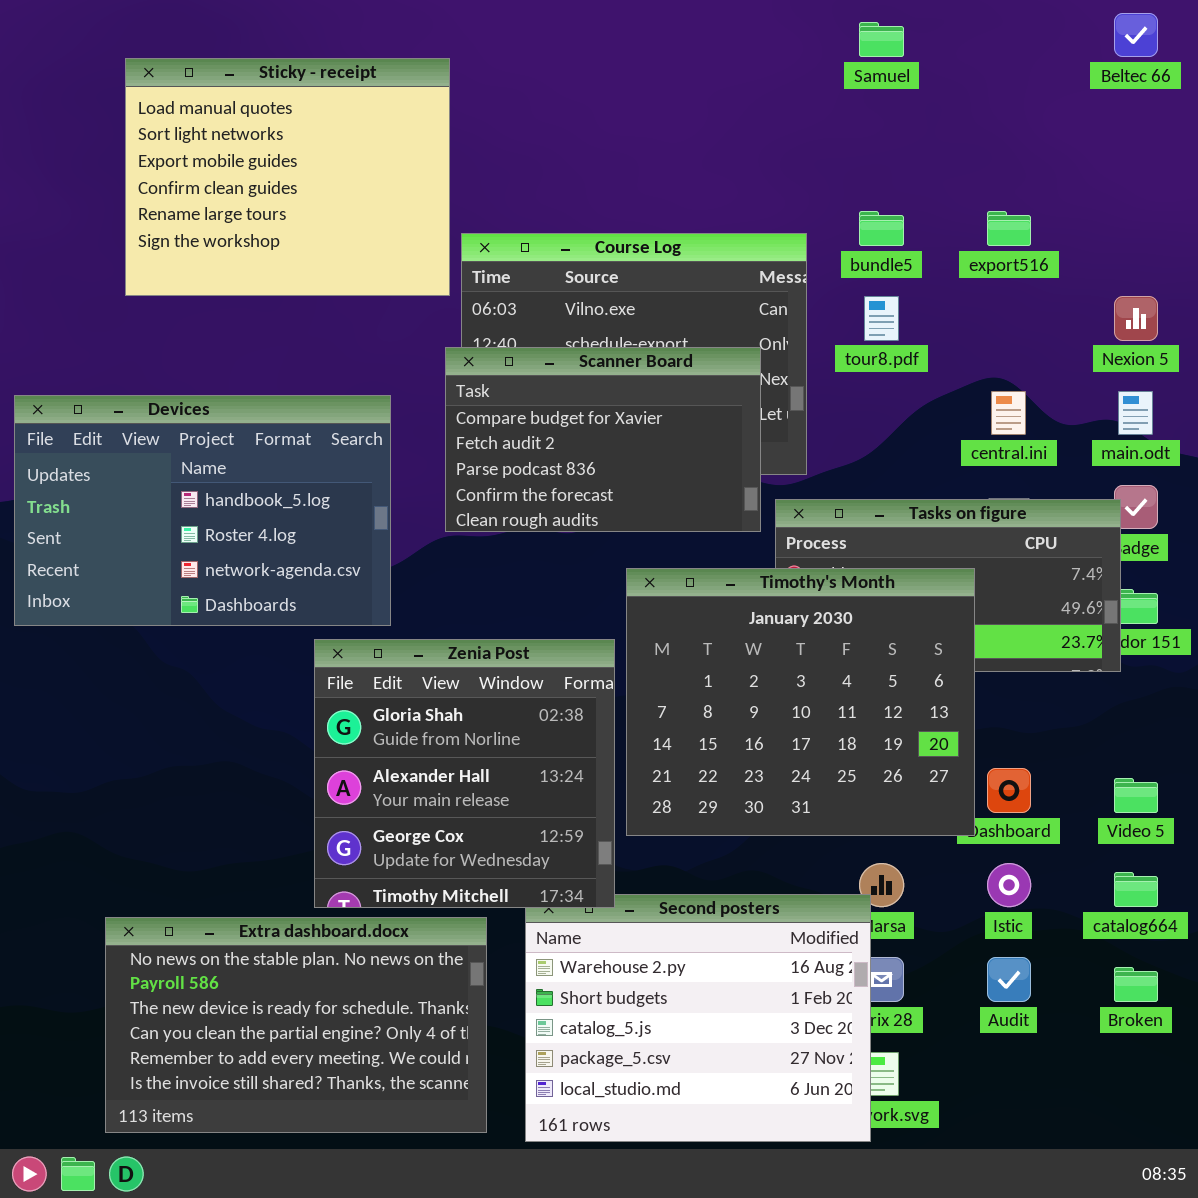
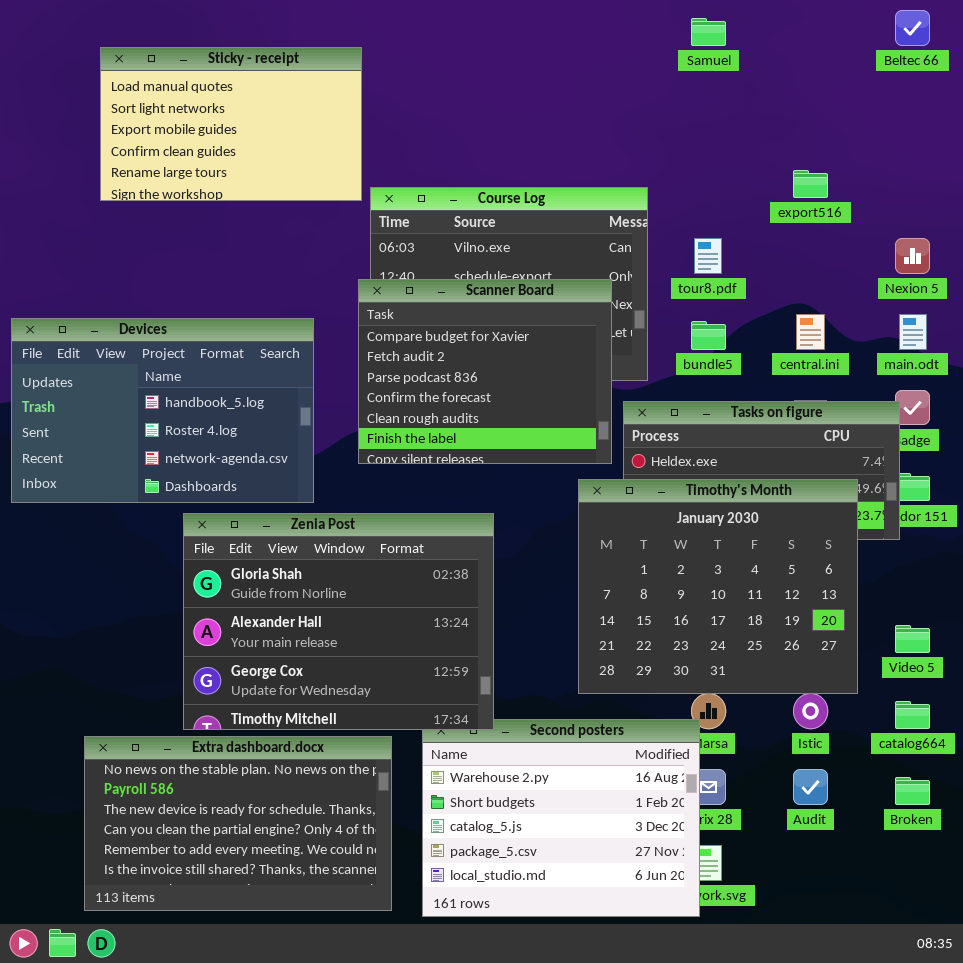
Sticky - receipt: [125,58,450,296] -> [100,47,362,201], resized
bundle5: [859,211,904,246] -> [691,321,726,350], moved
Scanner Board: [445,347,761,532] -> [358,279,612,464], resized
Timothy's Month: [626,568,975,836] -> [578,479,858,694], moved
Zenia Post: [314,639,615,908] -> [183,513,494,730], resized

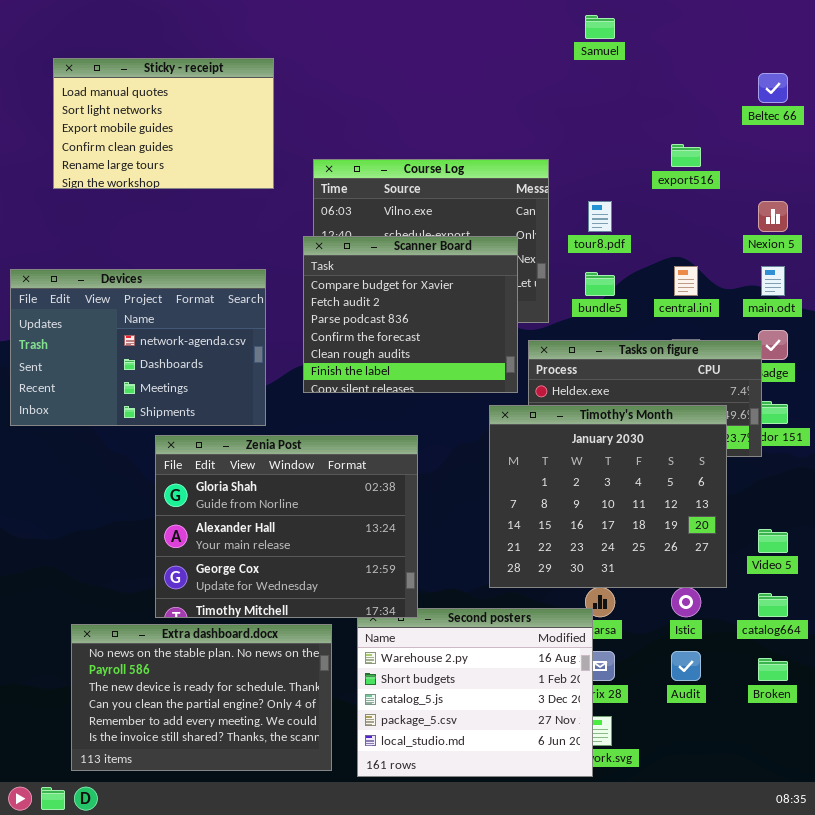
Beltec 66: [895,10,930,46] -> [758,73,788,103], moved
Sticky - receipt: [100,47,362,201] -> [53,58,274,189], moved
Devices: [11,318,314,503] -> [10,269,266,426], scrolled down 2 rows

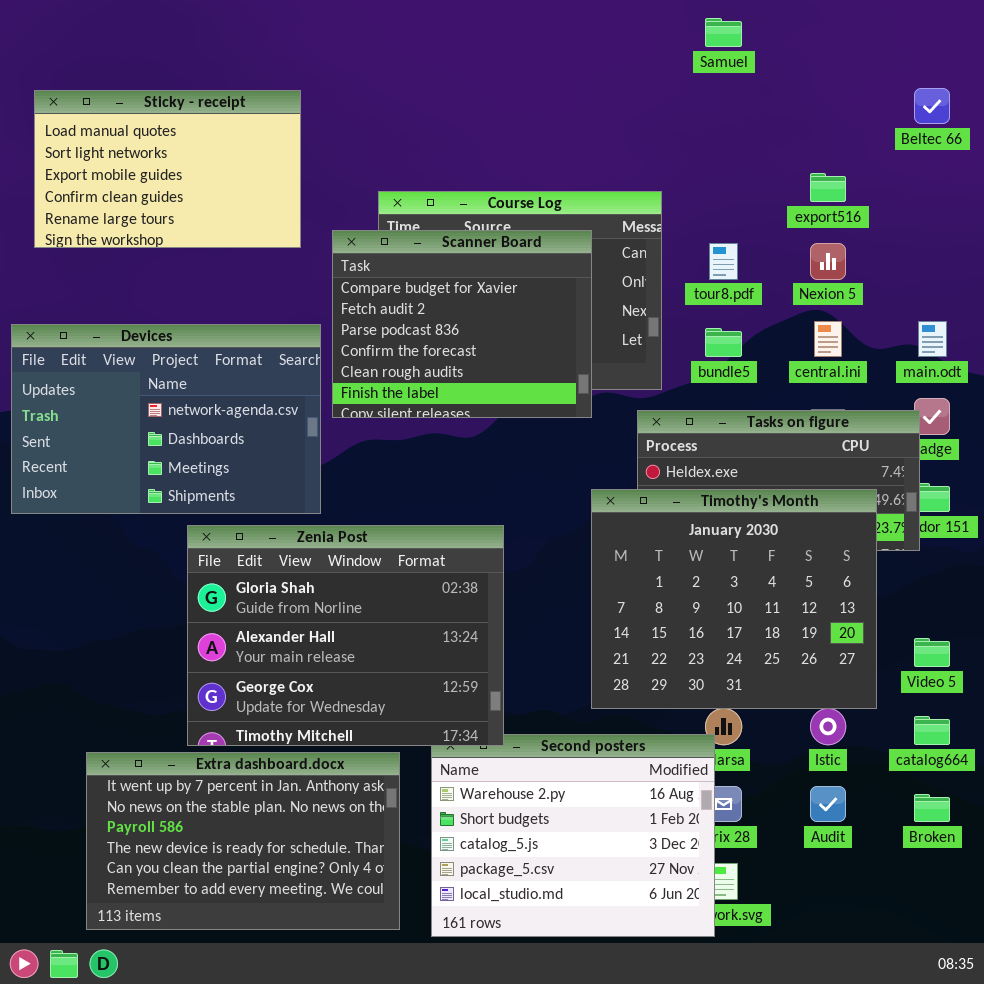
Sticky - receipt: [53,58,274,189] -> [34,90,301,248], moved
Nexion 5: [758,201,788,232] -> [810,243,846,280], moved
Scanner Board: [303,236,518,393] -> [332,230,592,418], moved
Extra dashboard.docx: [71,624,332,771] -> [86,752,400,930], scrolled up 1 row

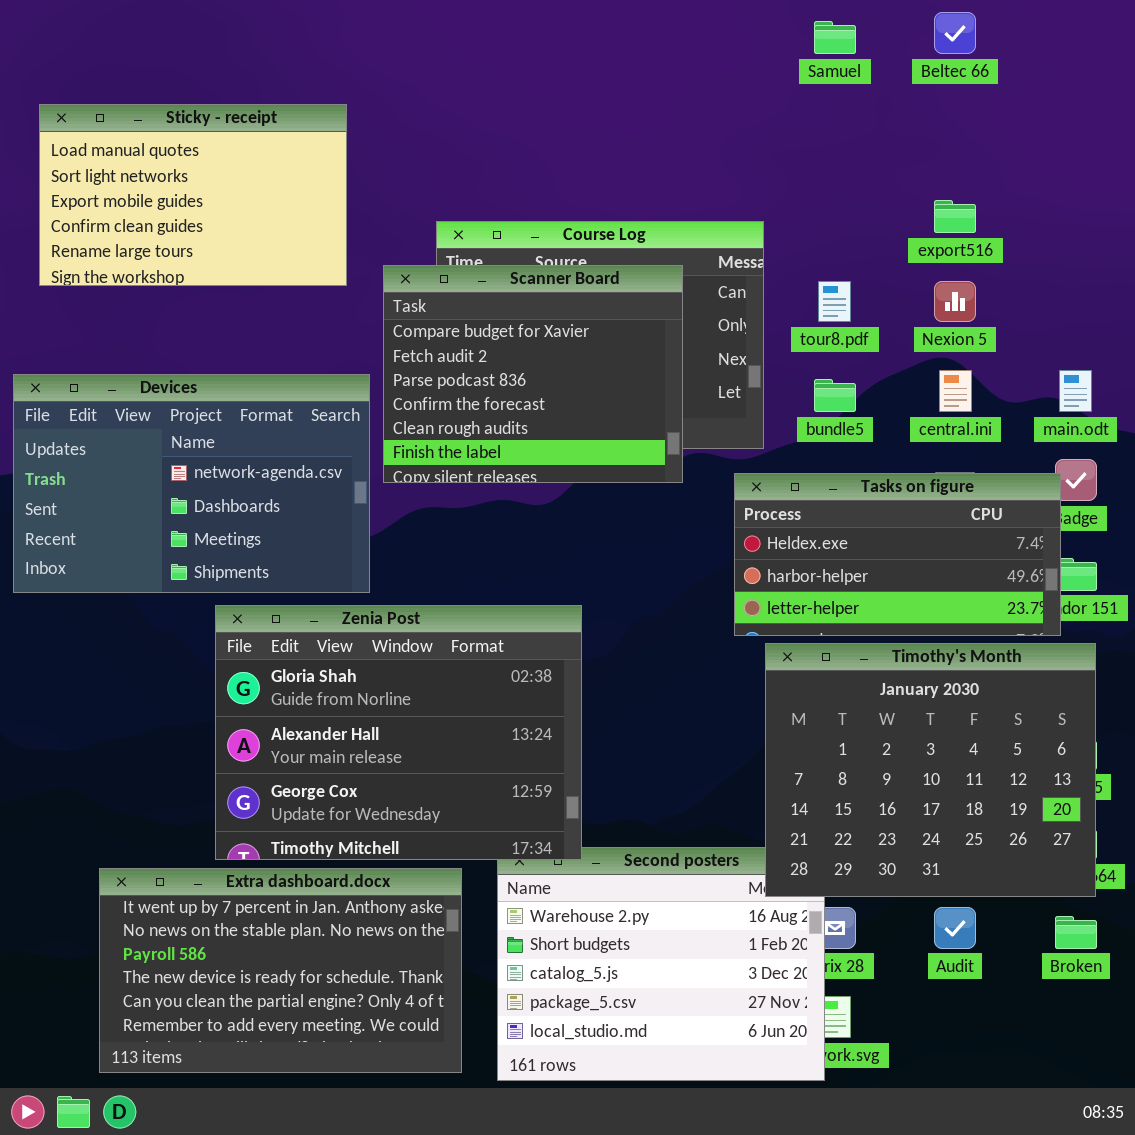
Beltec 66: [914,88,950,124] -> [934,12,976,54], moved
Timothy's Month: [591,489,877,709] -> [765,643,1096,897], moved

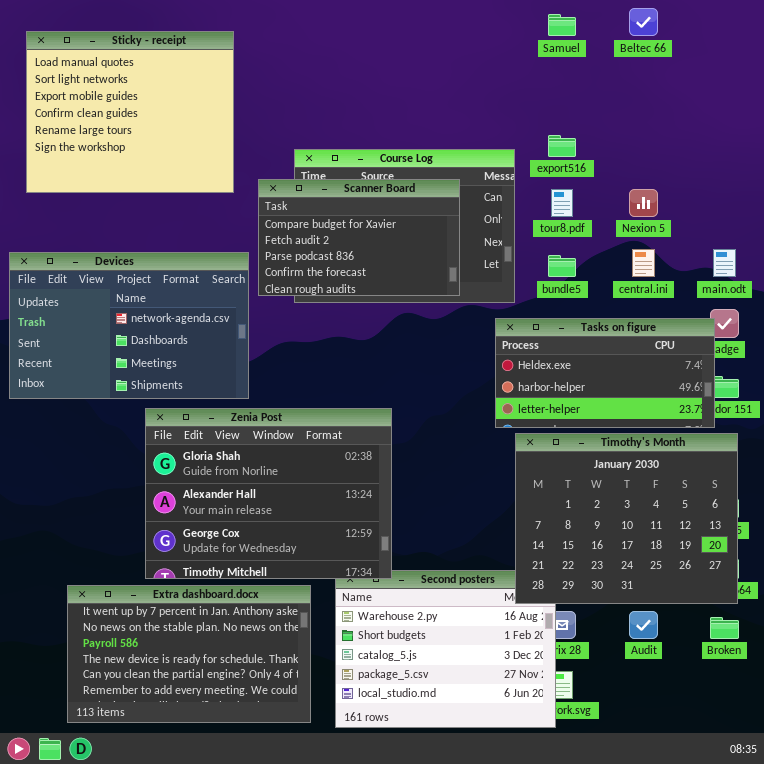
Sticky - receipt: [39,104,347,286] -> [26,31,234,193], resized
export516: [934,200,976,233] -> [548,135,576,157], moved
Scanner Board: [383,265,683,483] -> [258,179,460,296], resized

